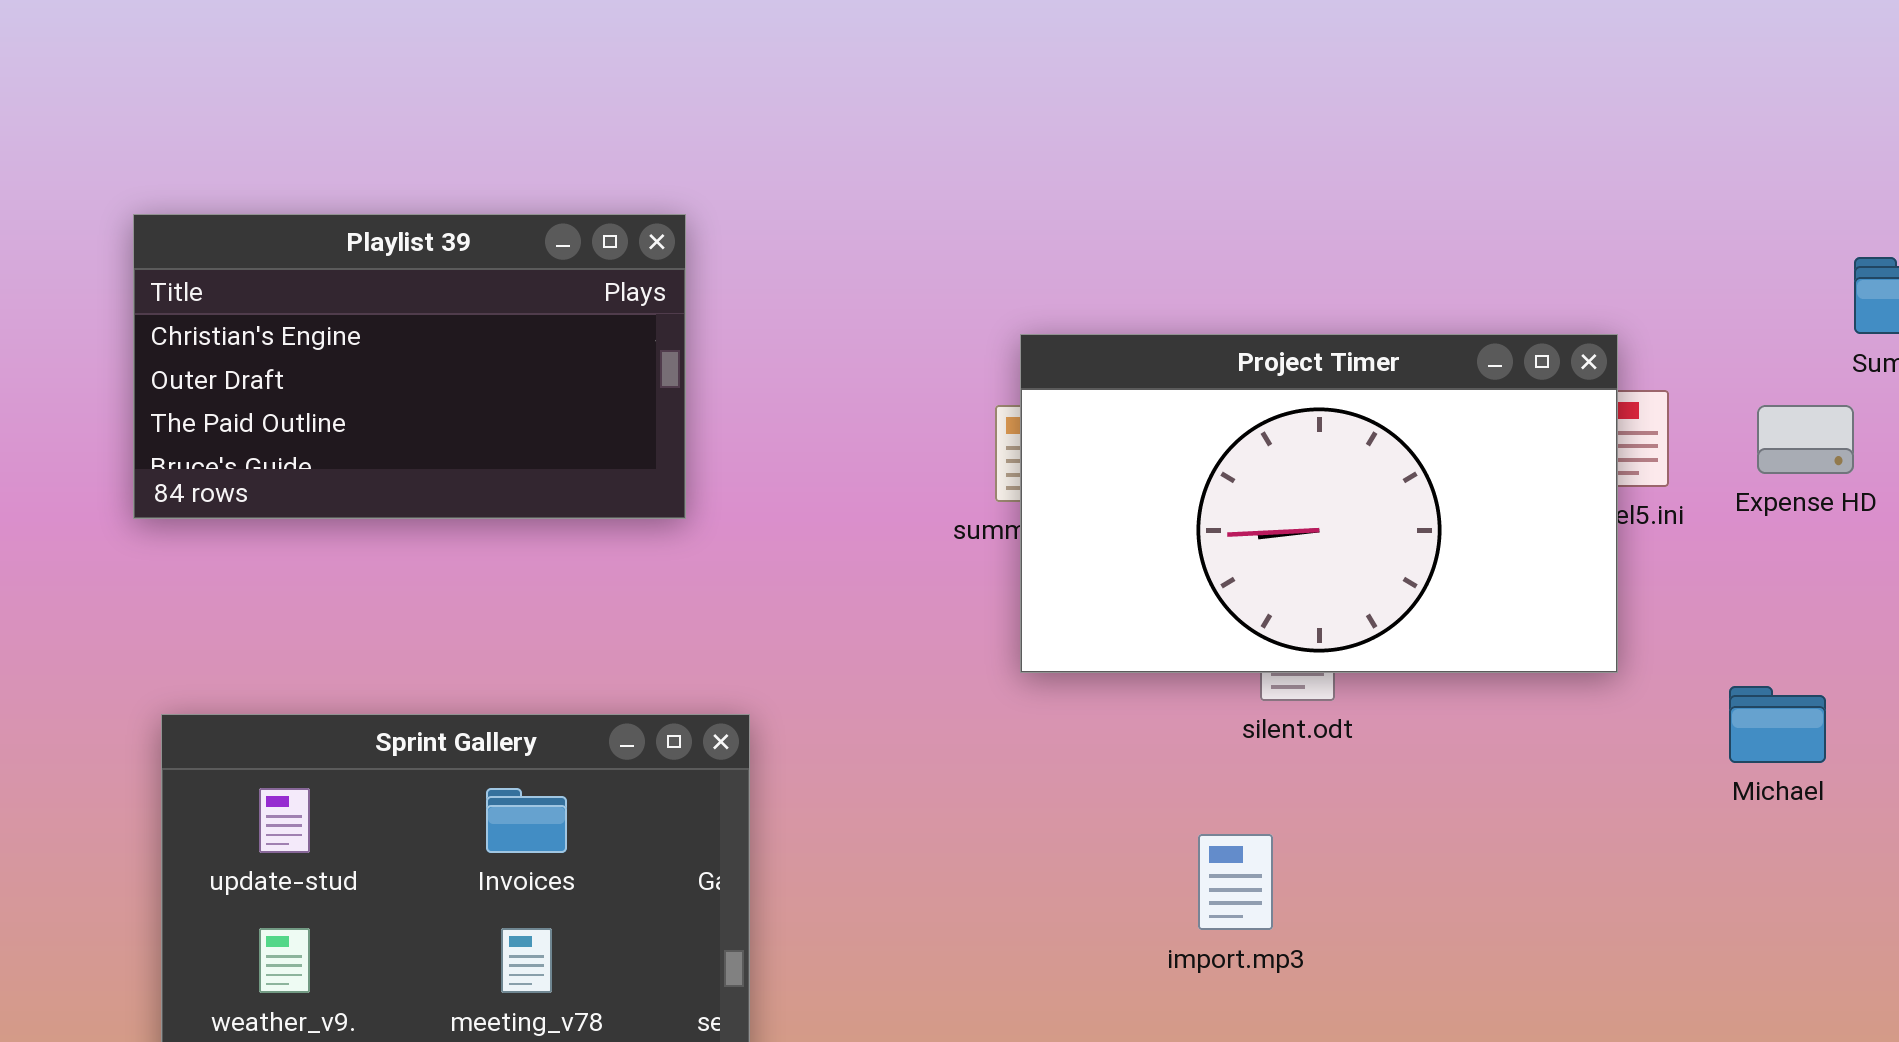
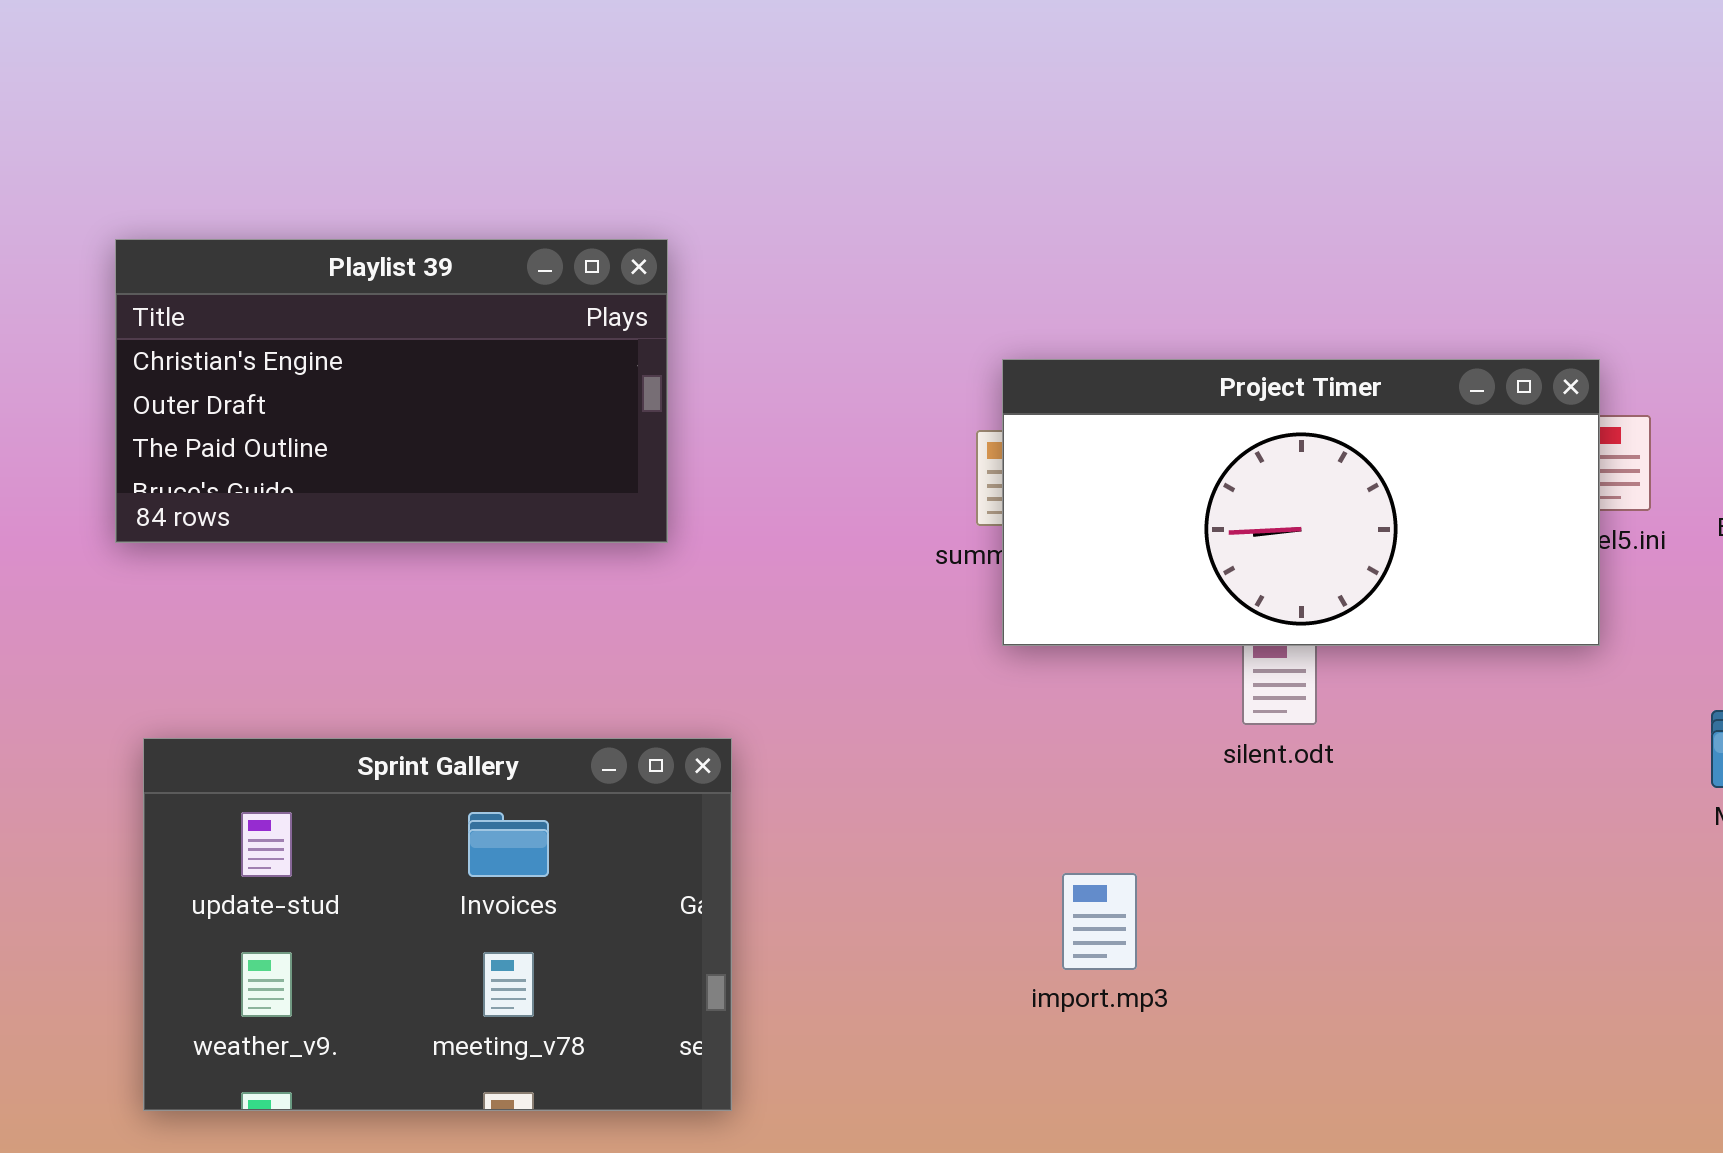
Project Timer: [1020,334,1618,673] -> [1002,359,1600,646], resized
import.mp3: [1198,834,1273,930] -> [1062,873,1137,970], moved

